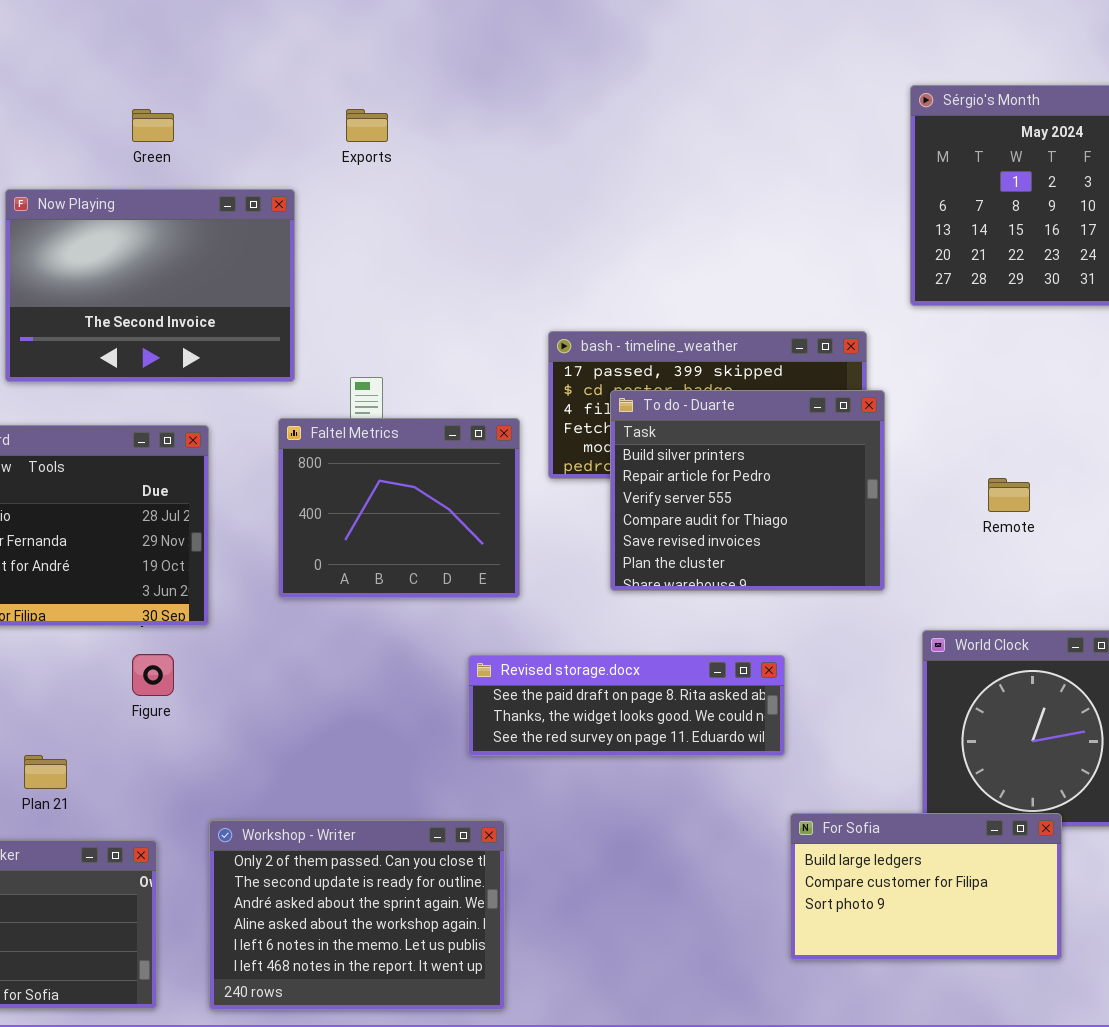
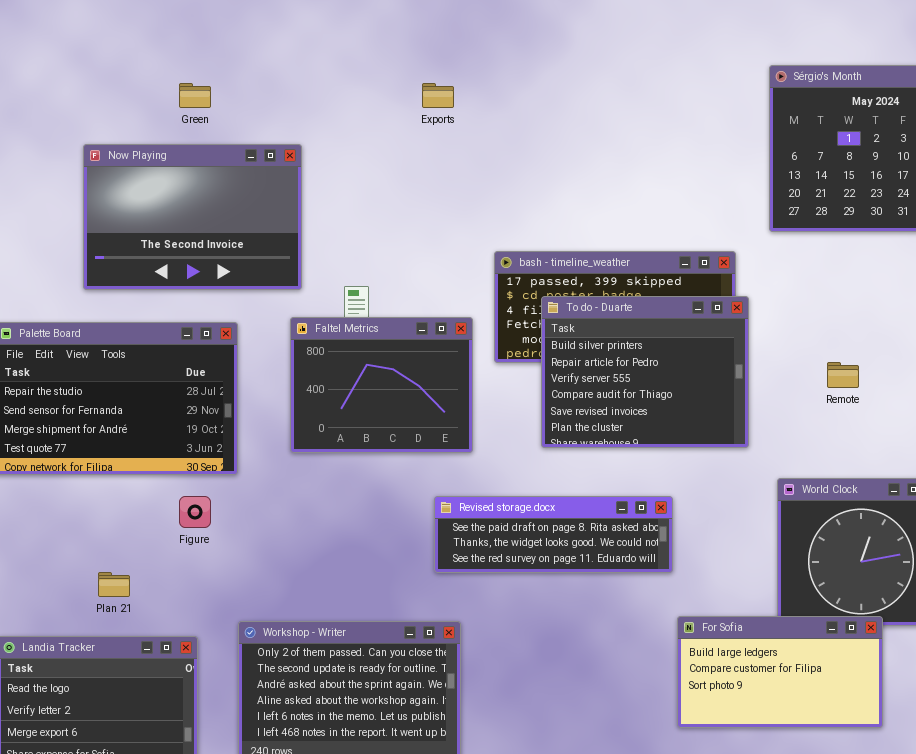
Exports: [346,109,388,142] -> [422,83,454,108], moved

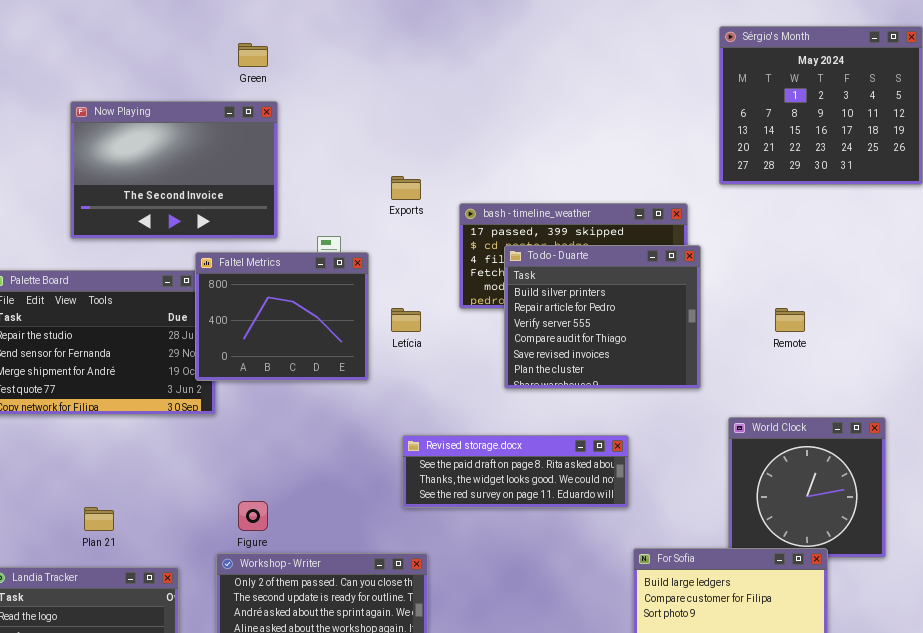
Green: [179,83,211,108] -> [238,43,268,67], moved
Exports: [422,83,454,108] -> [391,176,421,200], moved
Faltel Metrics: [290,317,473,453] -> [195,252,369,381], moved
Figure: [179,496,211,528] -> [238,501,268,531], moved

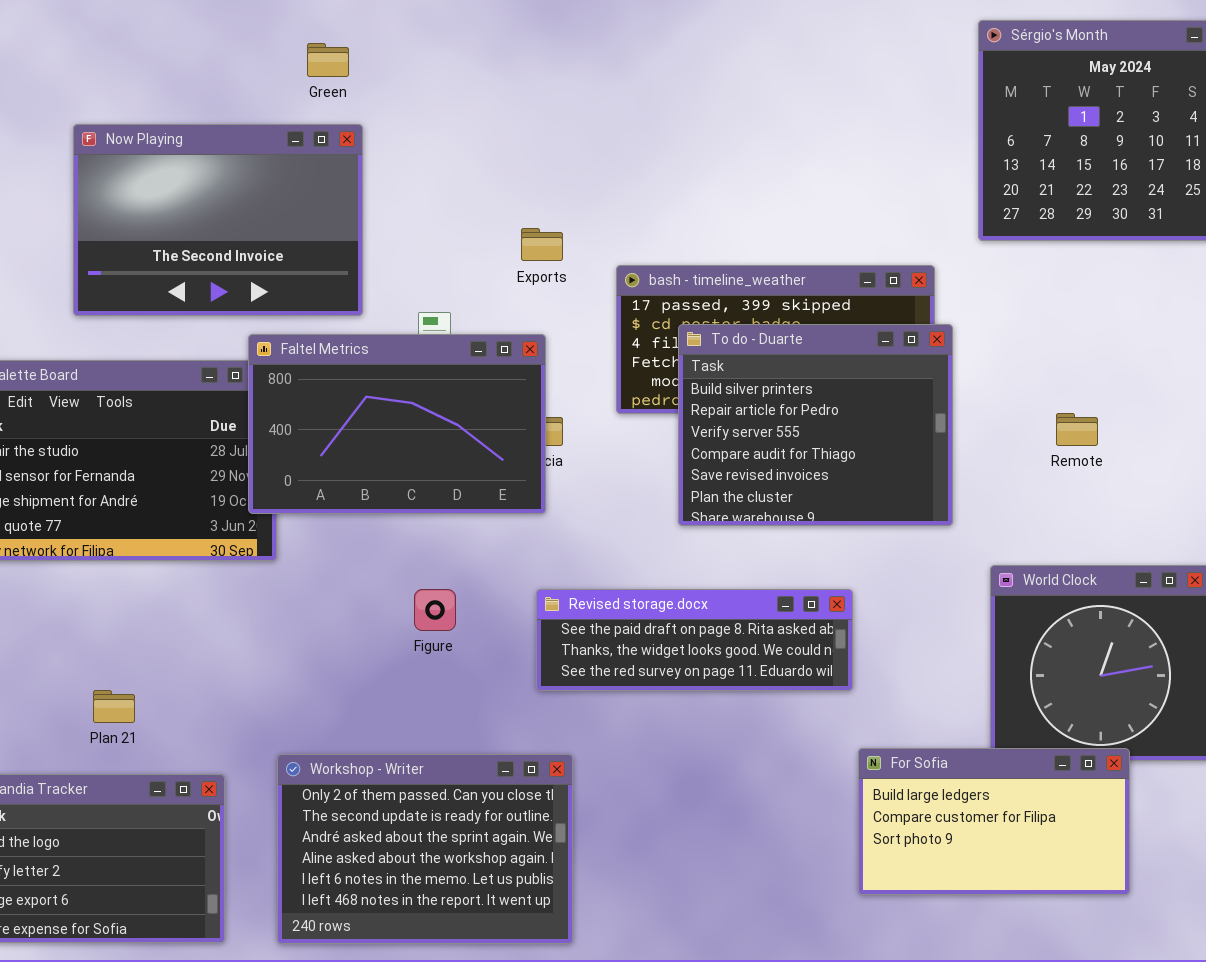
Faltel Metrics: [195,252,369,381] -> [248,334,546,514], resized
Figure: [238,501,268,531] -> [414,589,456,631], moved

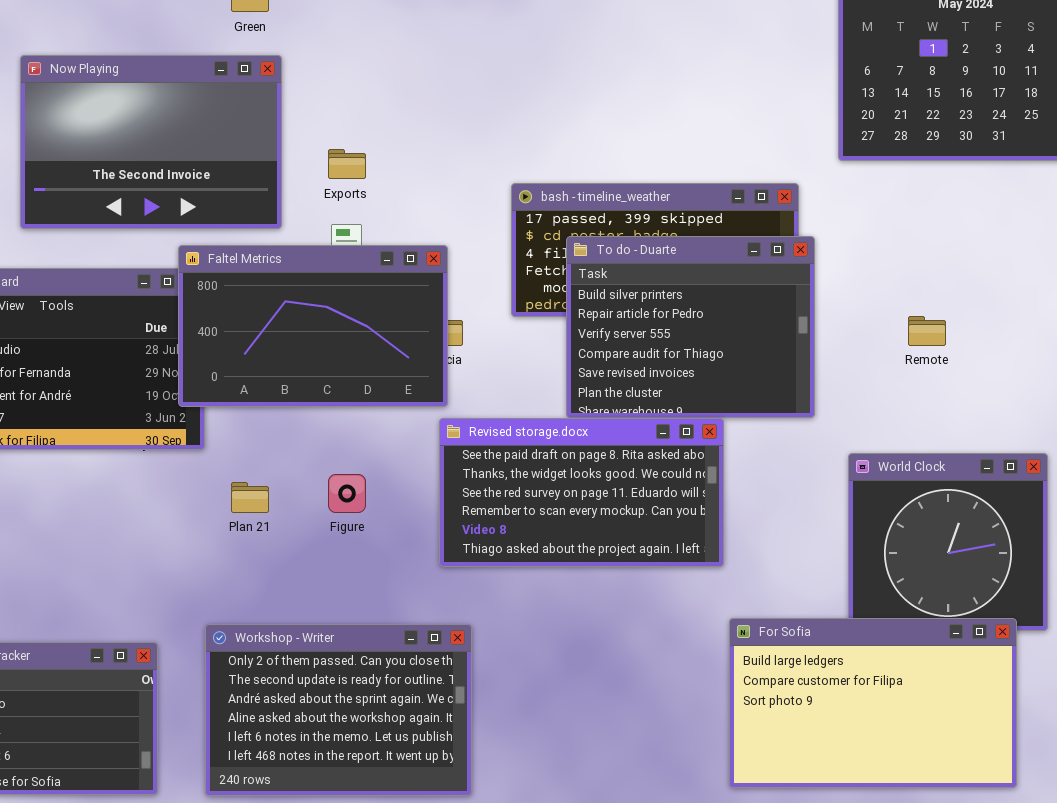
Exports: [521,228,563,261] -> [328,149,366,179], moved
Revised storage.docx: [536,589,853,691] -> [439,418,724,567], resized
Plan 21: [93,690,135,723] -> [231,482,269,513], moved
For Sofia: [858,748,1130,895] -> [729,618,1017,788], resized

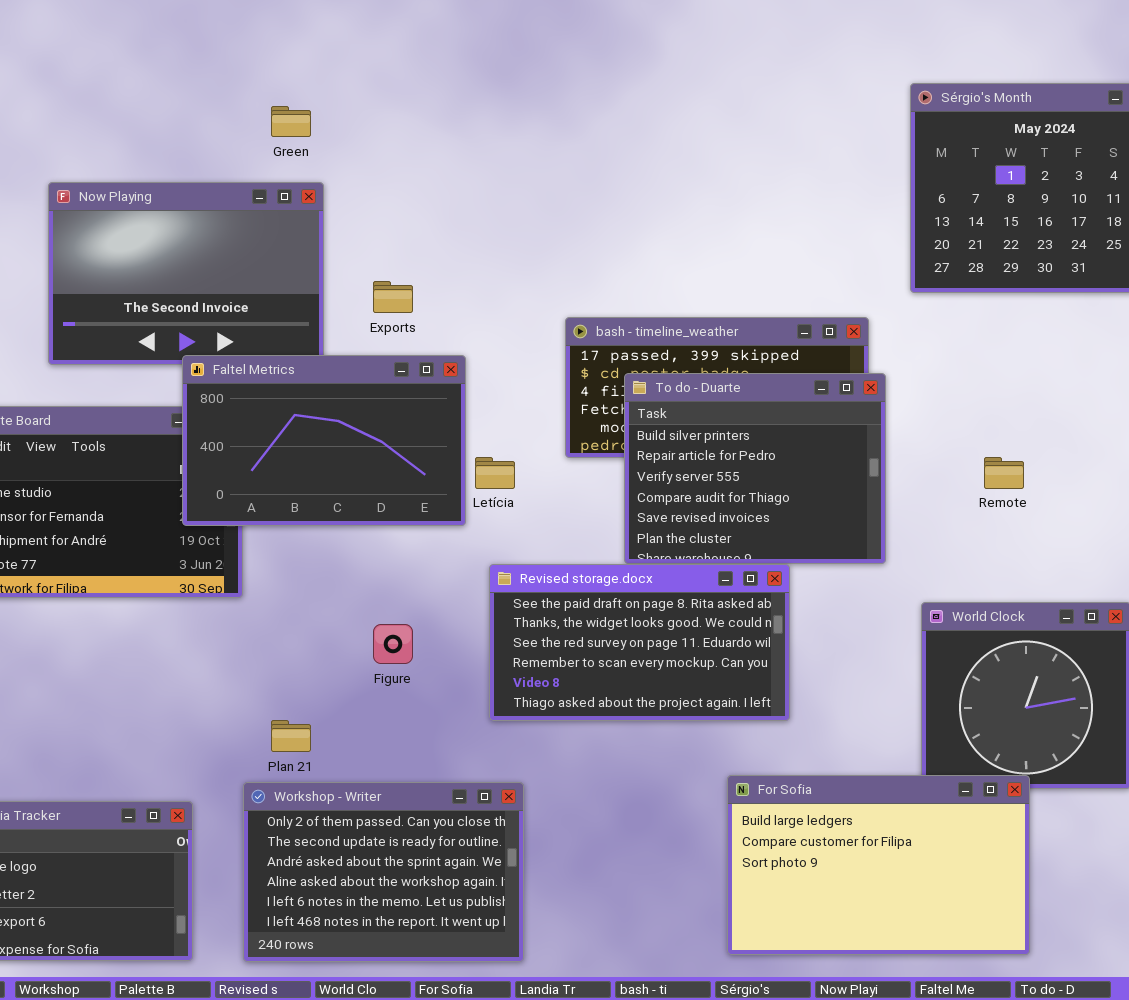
Faltel Metrics: [178,245,448,407] -> [182,355,466,526], moved
Plan 21: [231,482,269,513] -> [271,720,311,752], moved
For Sofia: [729,618,1017,788] -> [727,775,1030,955], moved

